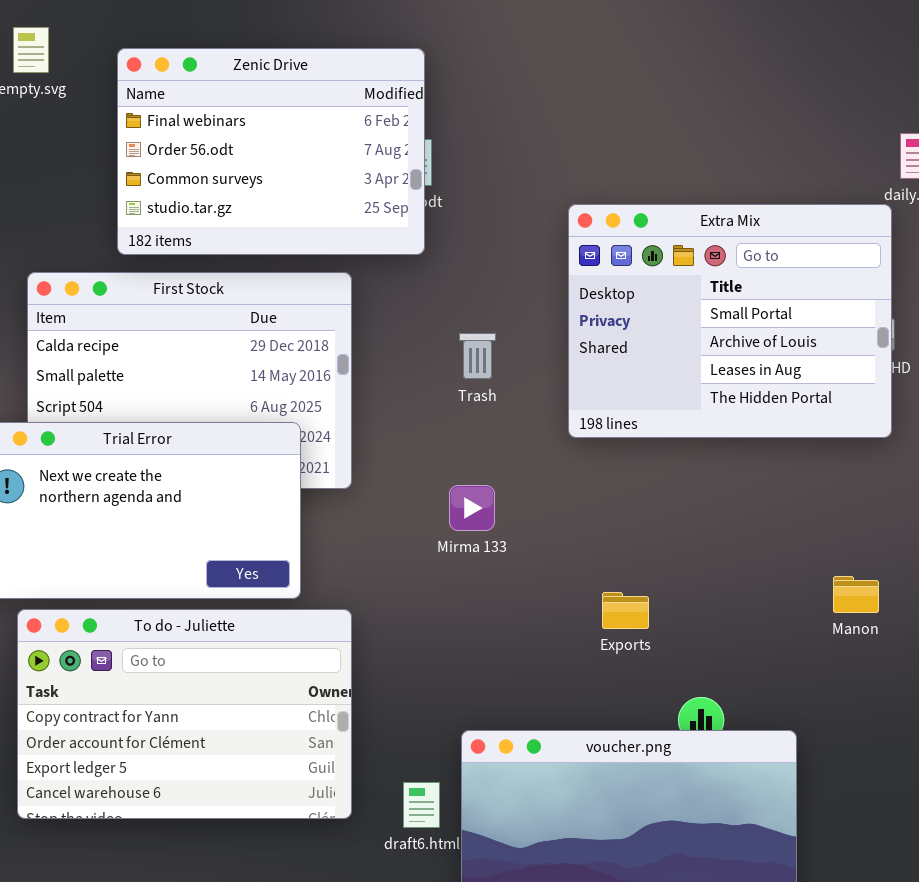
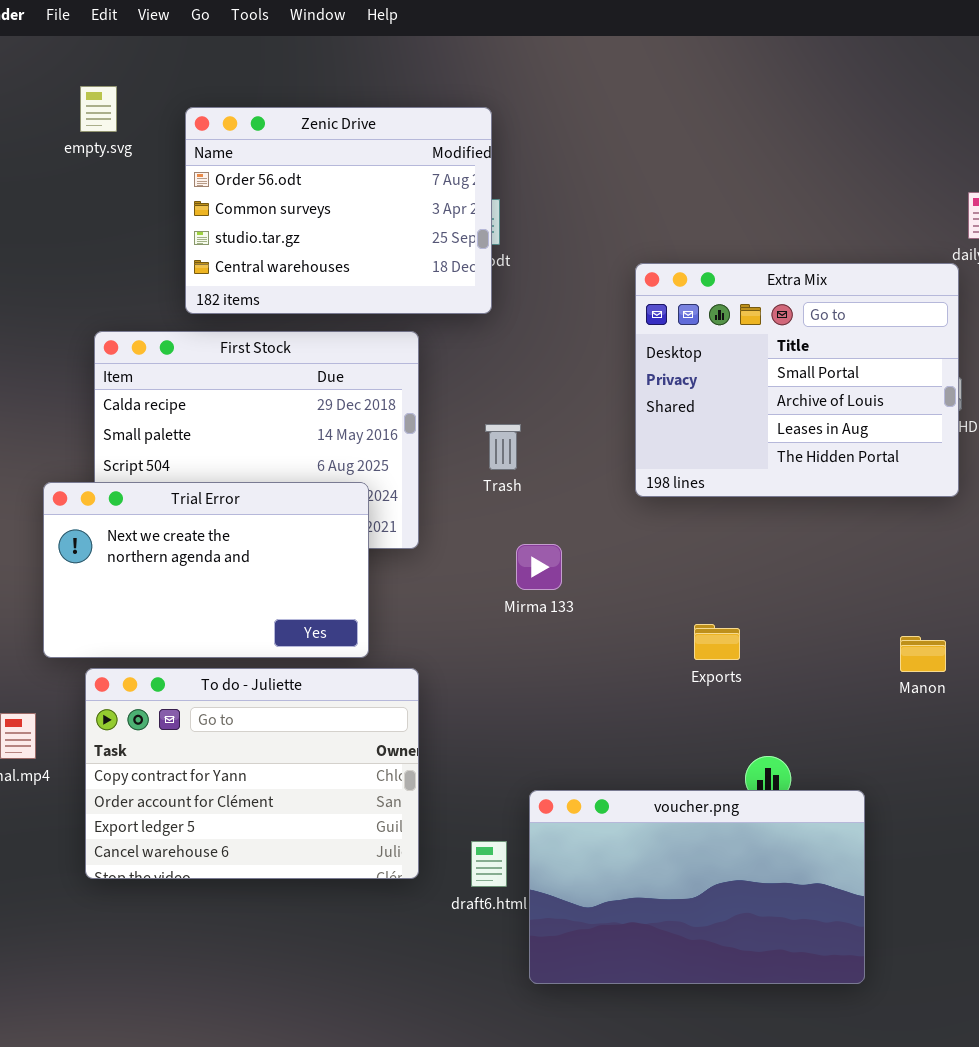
Zenic Drive: [117,48,425,255] -> [185,107,492,314], scrolled down 1 row
Trash: [459,333,496,379] -> [485,424,521,470], moved
Exports: [602,592,649,629] -> [694,624,740,660], moved

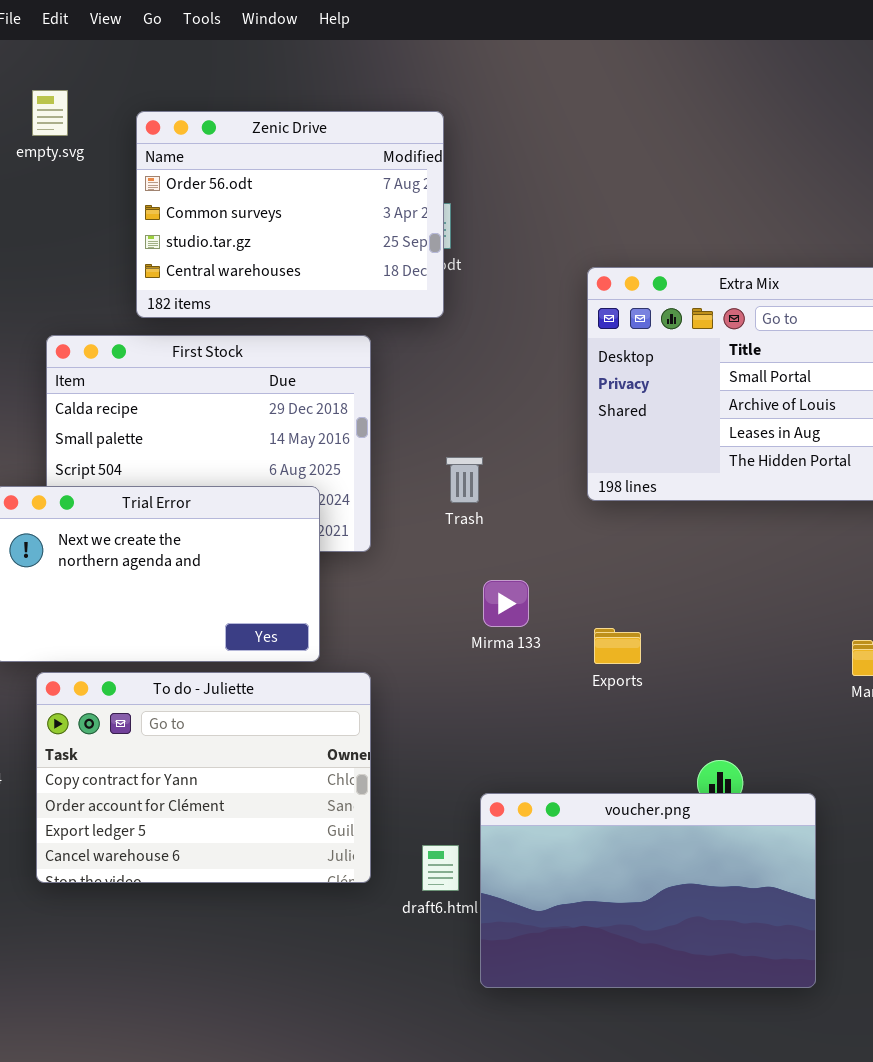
Trash: [485,424,521,470] -> [446,457,483,503], moved
Mirma 133: [516,544,562,590] -> [483,580,529,627], moved
Exports: [694,624,740,660] -> [594,628,641,664], moved

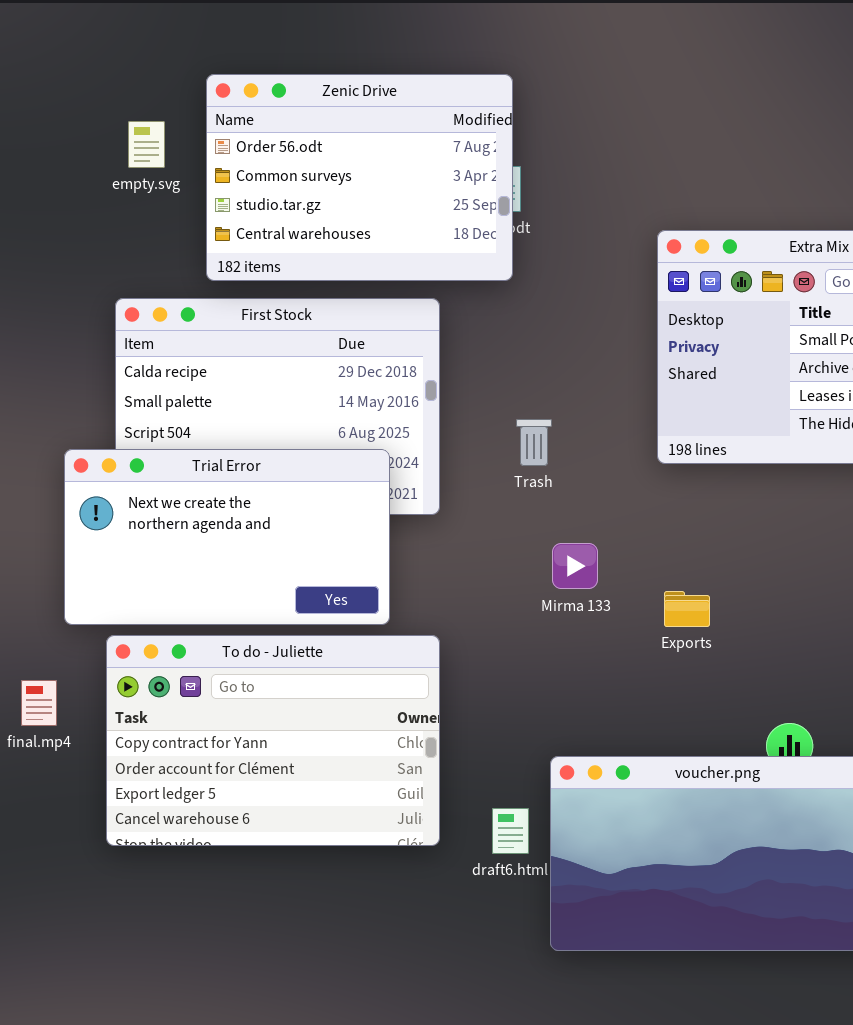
empty.svg: [32,90,68,136] -> [128,121,165,168], moved

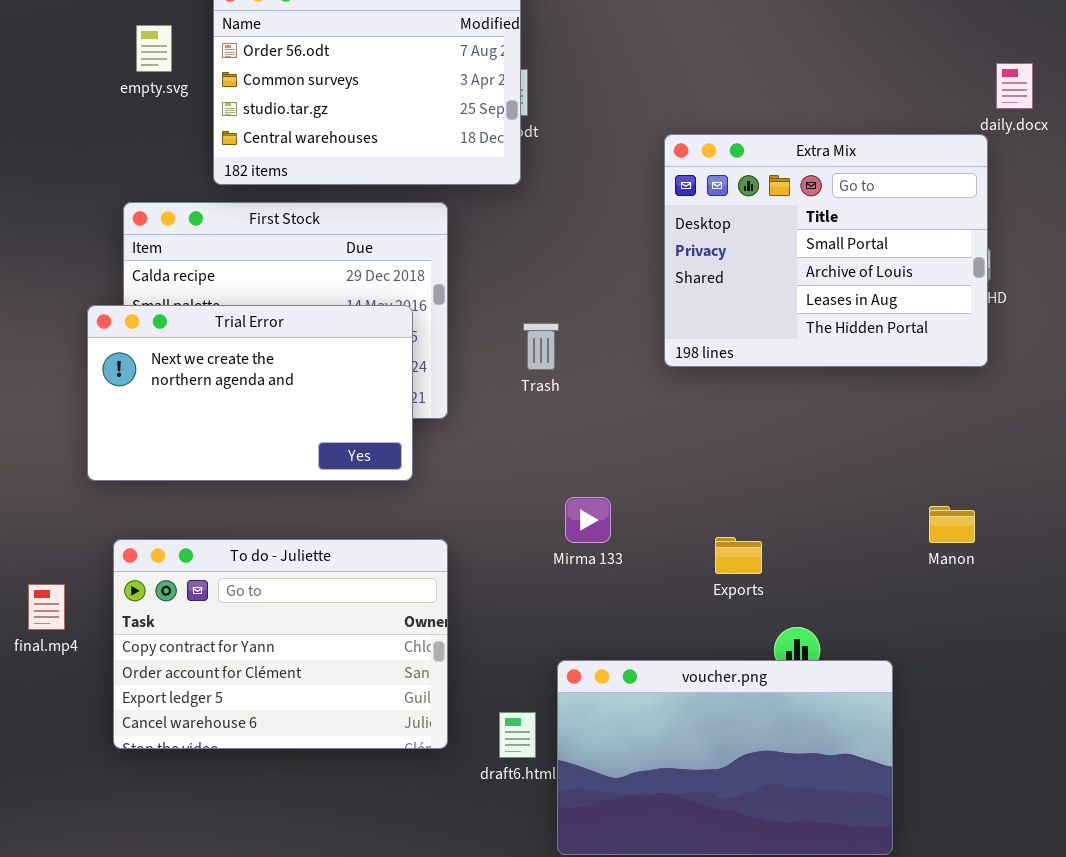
Trial Error: [64,449,390,625] -> [87,305,413,481], moved
Mirma 133: [552,543,598,589] -> [565,497,611,543], moved
Exports: [664,591,710,627] -> [715,537,762,574], moved

